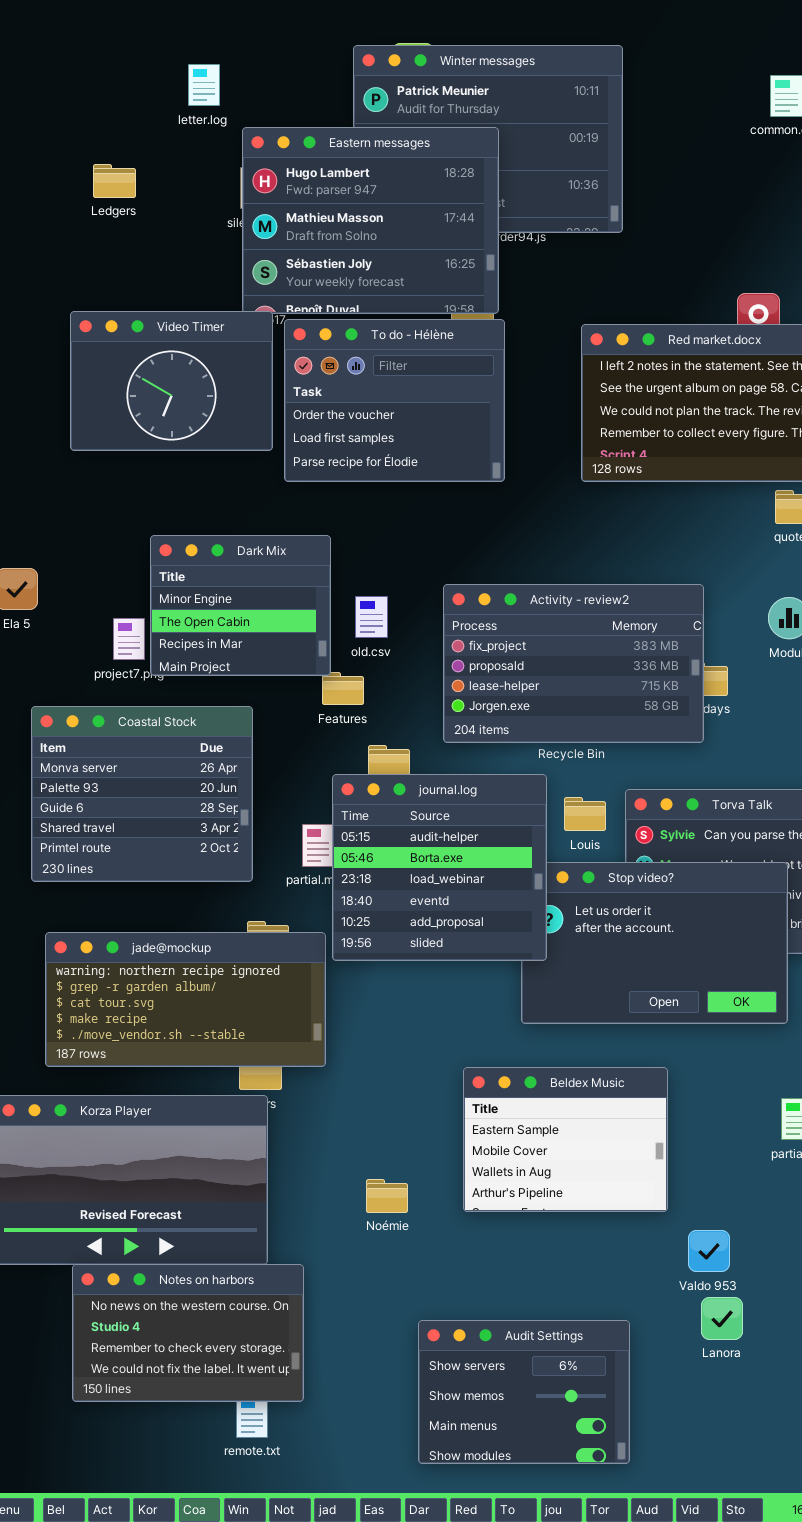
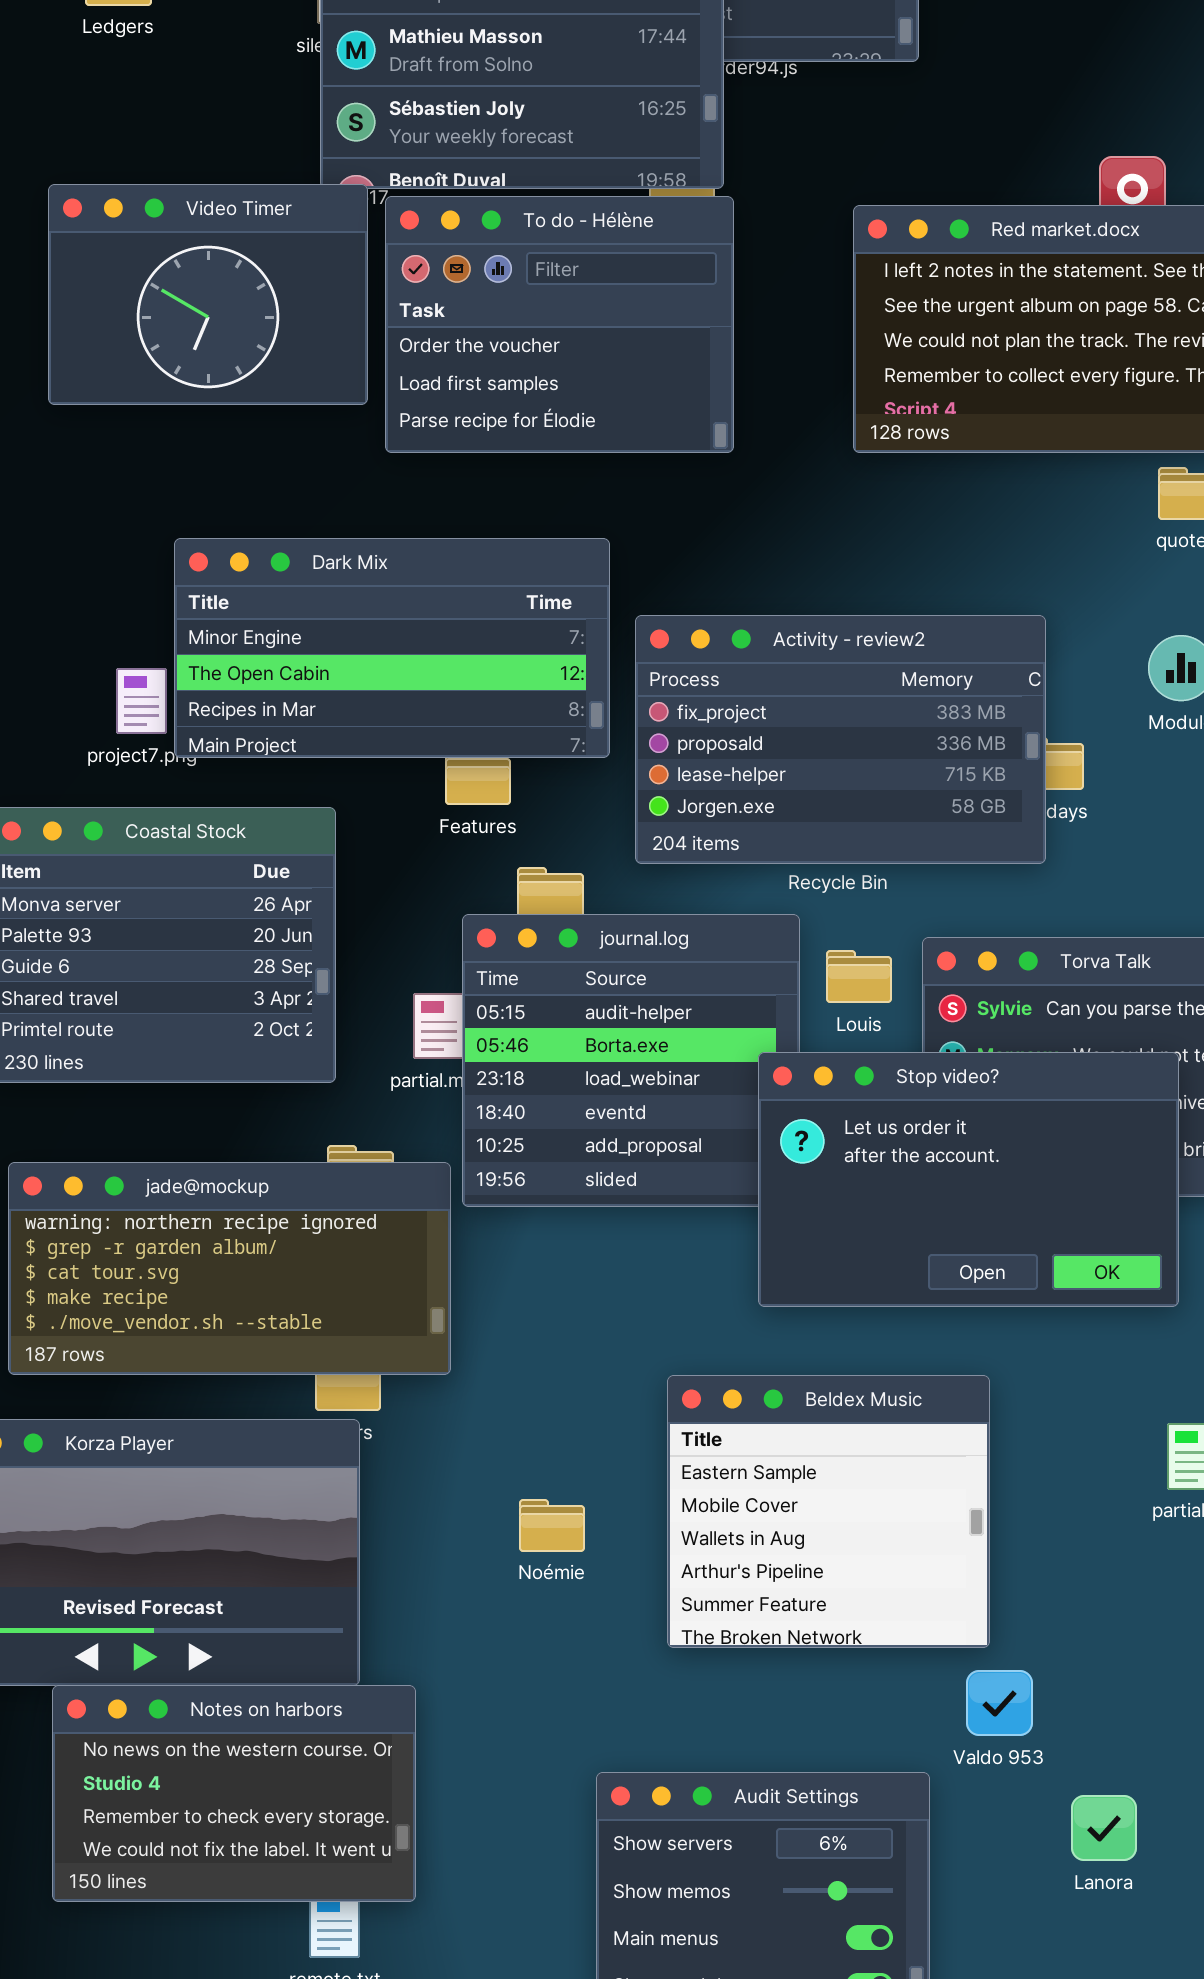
Dark Mix: [150,535,331,676] -> [174,538,610,758], resized
Stop video?: [521,862,788,1024] -> [758,1052,1179,1307], raised
Beldex Music: [463,1067,668,1212] -> [667,1375,990,1648], resized
Noémie: [366,1179,408,1213] -> [519,1499,585,1552], moved
Valdo 953: [688,1230,730,1272] -> [966,1670,1033,1736], moved
Lanora: [701,1297,743,1340] -> [1071,1795,1137,1861], moved

